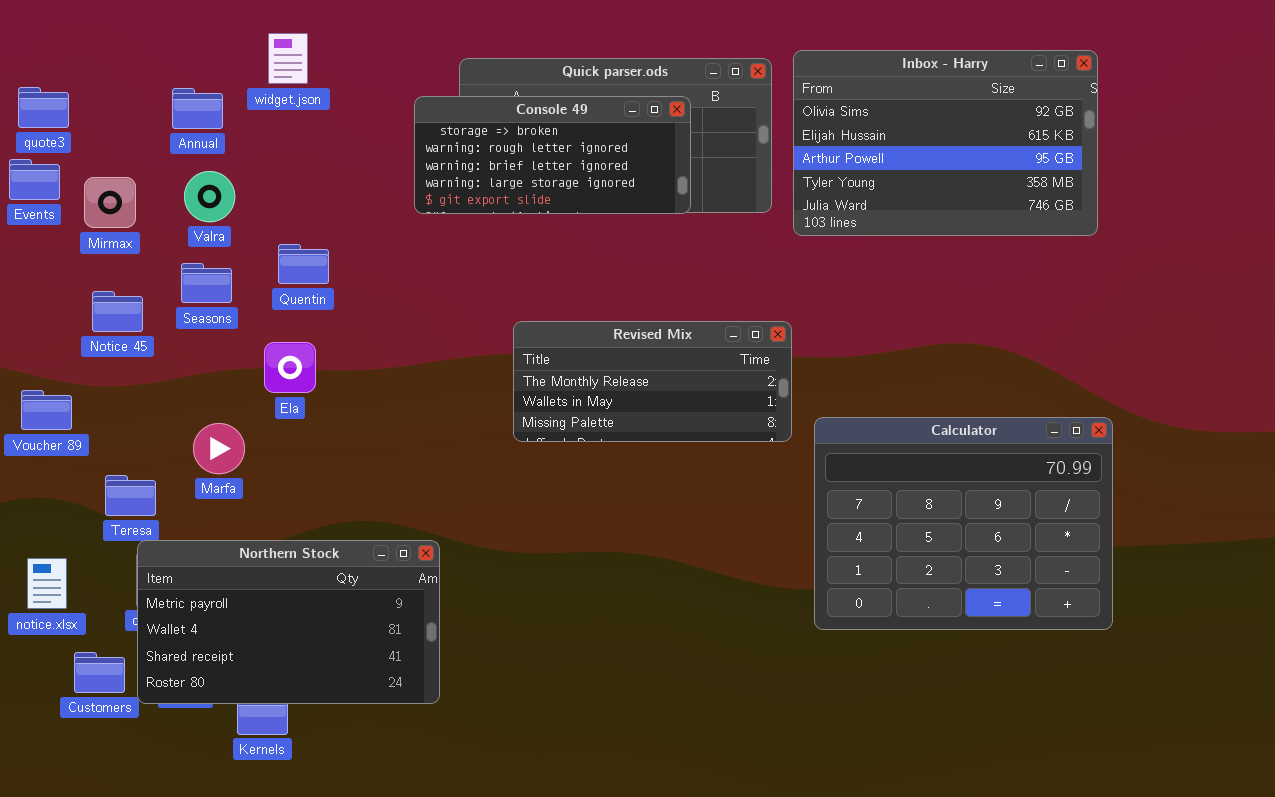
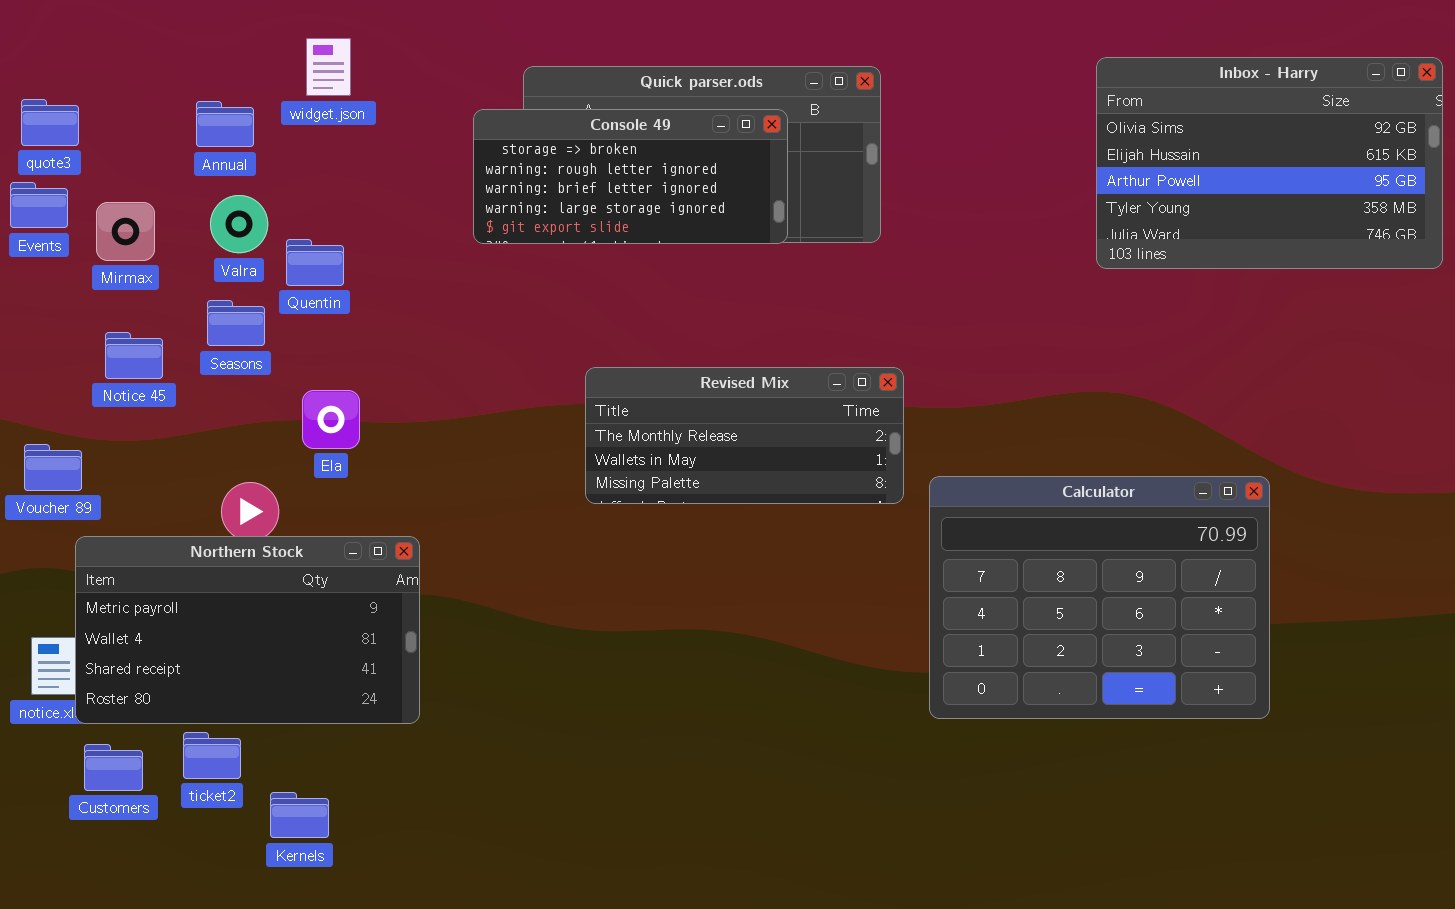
Inbox - Harry: [793,50,1098,236] -> [1096,57,1443,269], moved
Quentin: [278,244,329,284] -> [286,239,344,286], moved
Northern Stock: [137,540,440,704] -> [75,536,420,724], moved

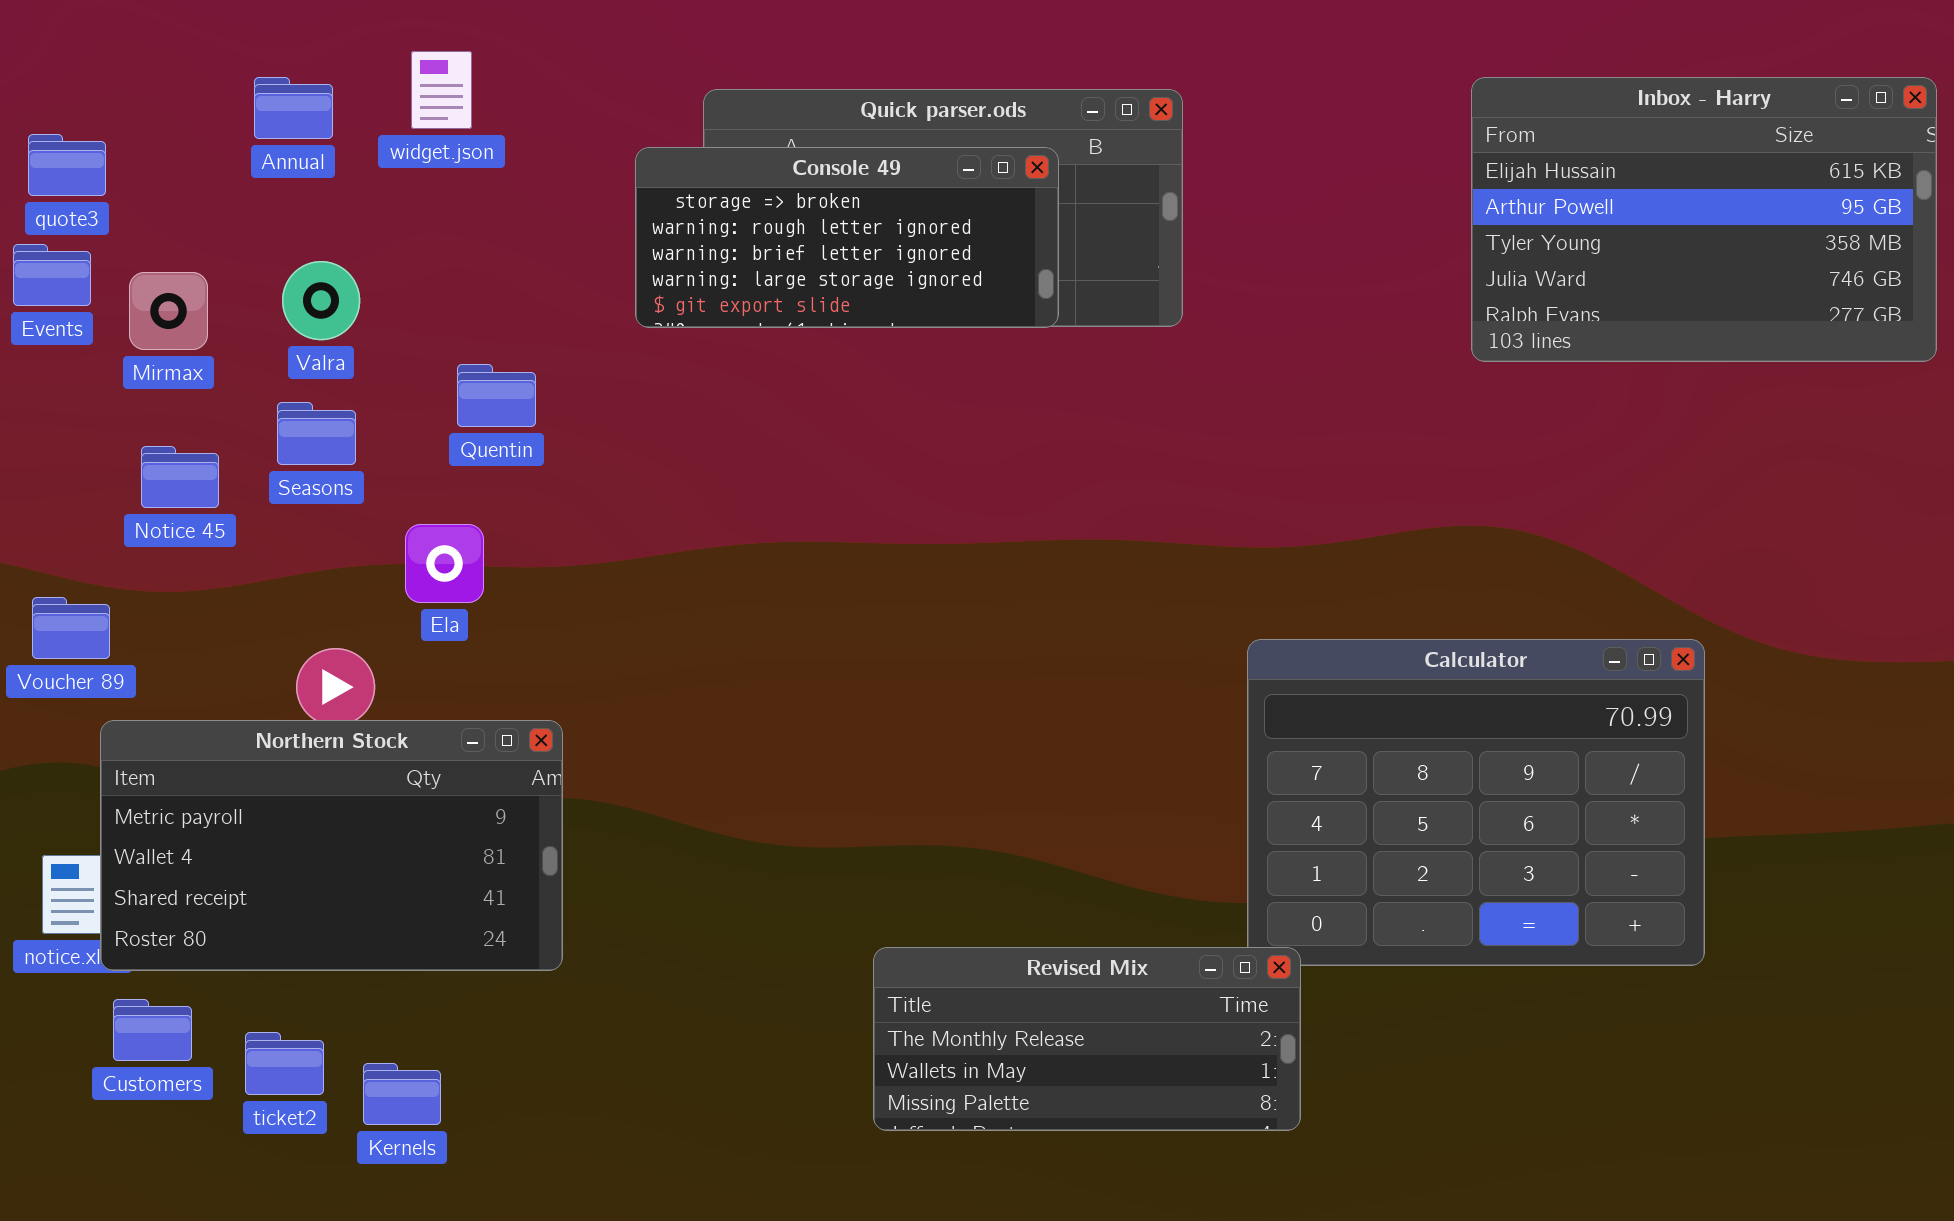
Inbox - Harry: [1096,57,1443,269] -> [1471,77,1937,362], scrolled down 1 row
Annual: [196,101,254,147] -> [254,77,333,139], moved
Quentin: [286,239,344,286] -> [457,364,536,427], moved
Revised Mix: [585,367,904,504] -> [873,947,1301,1131], moved
ticket2: [183,732,241,779] -> [245,1032,324,1095], moved

